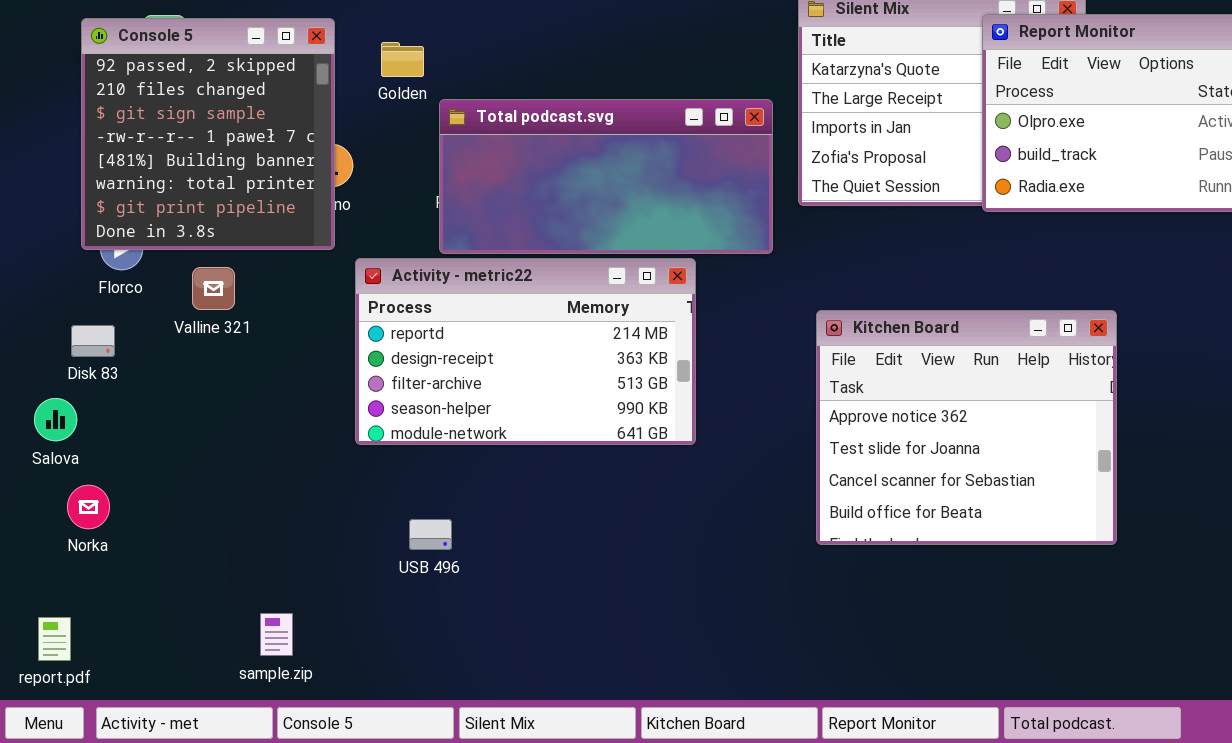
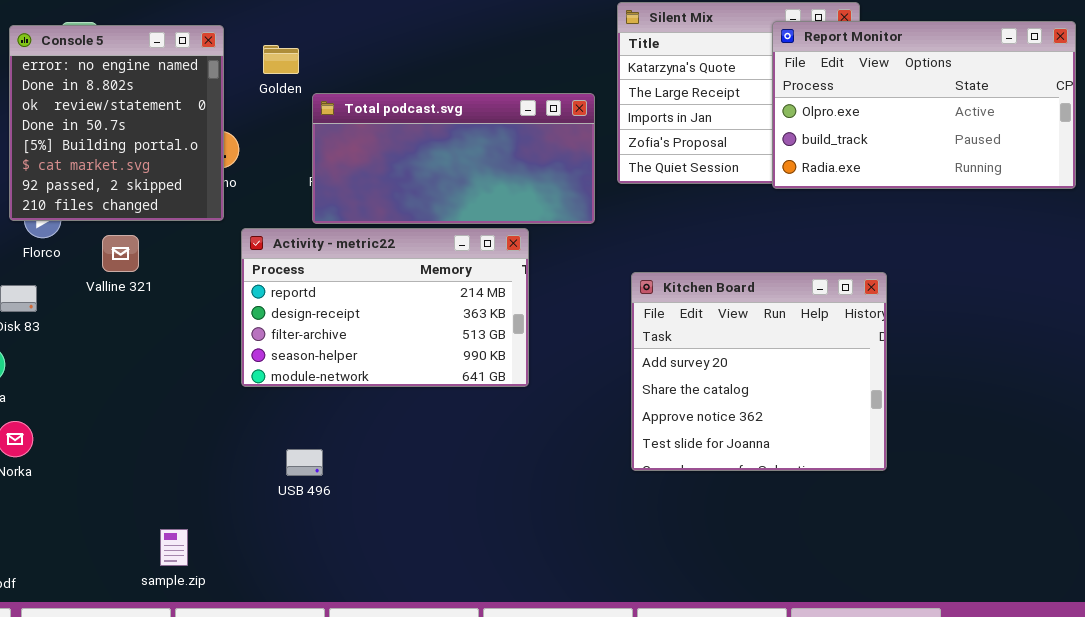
Console 5: [81,18,335,250] -> [9,25,224,221], scrolled up 6 rows
Kitchen Board: [816,310,1117,545] -> [631,272,887,471], scrolled up 2 rows

